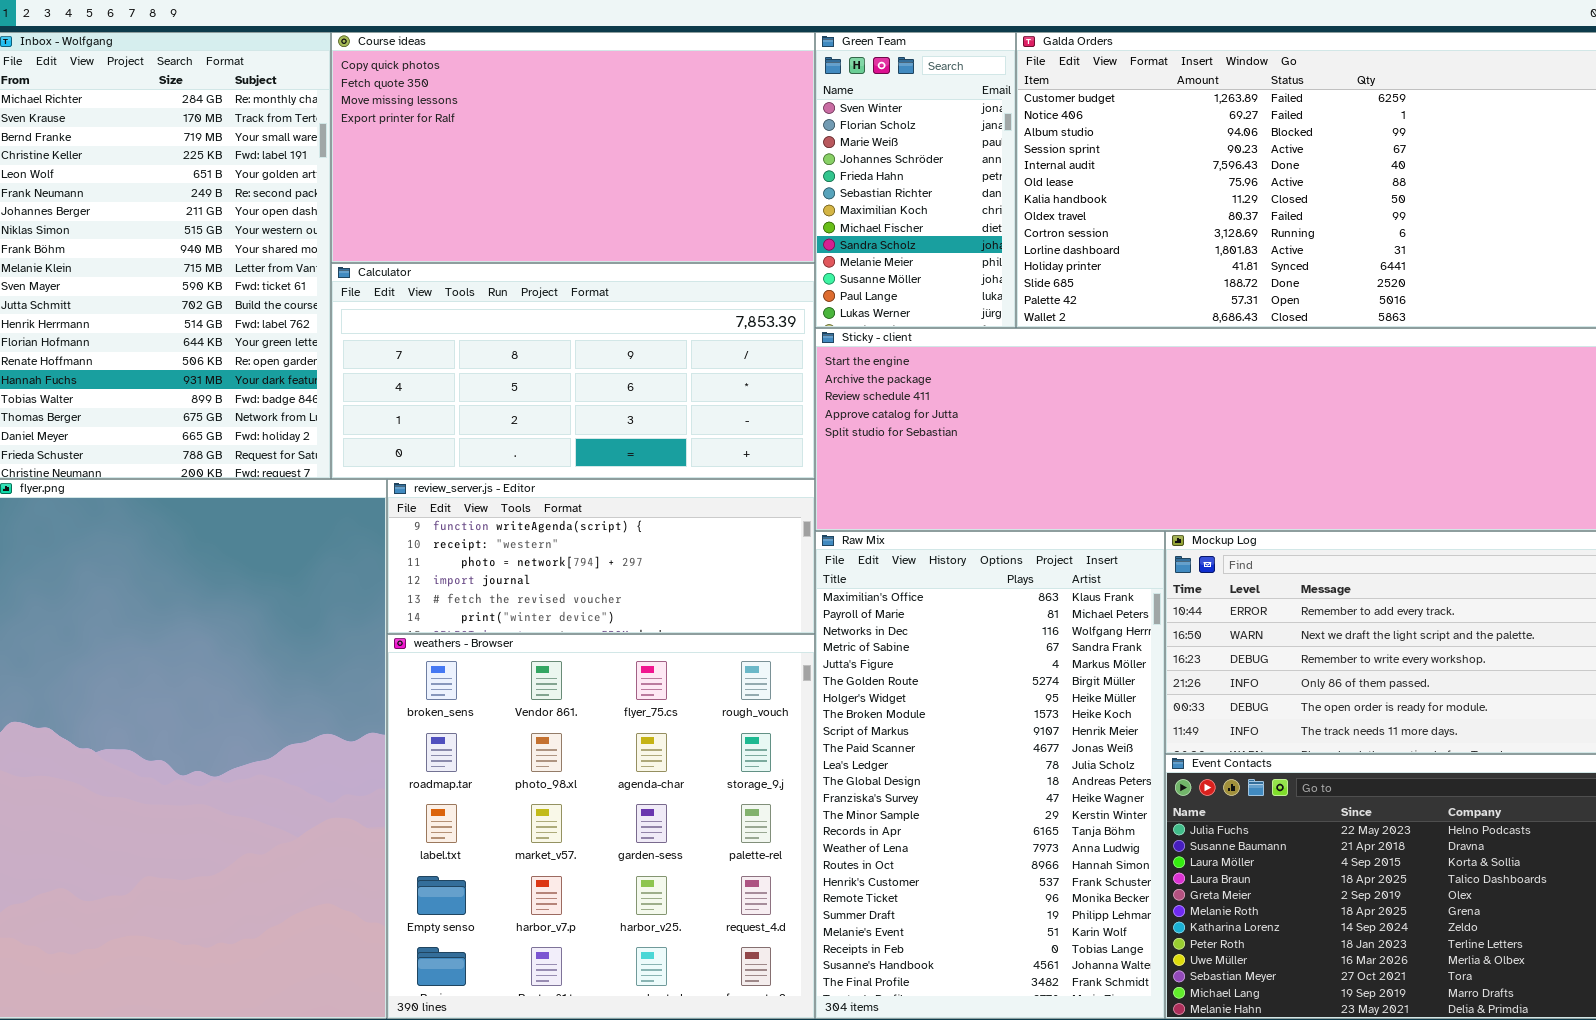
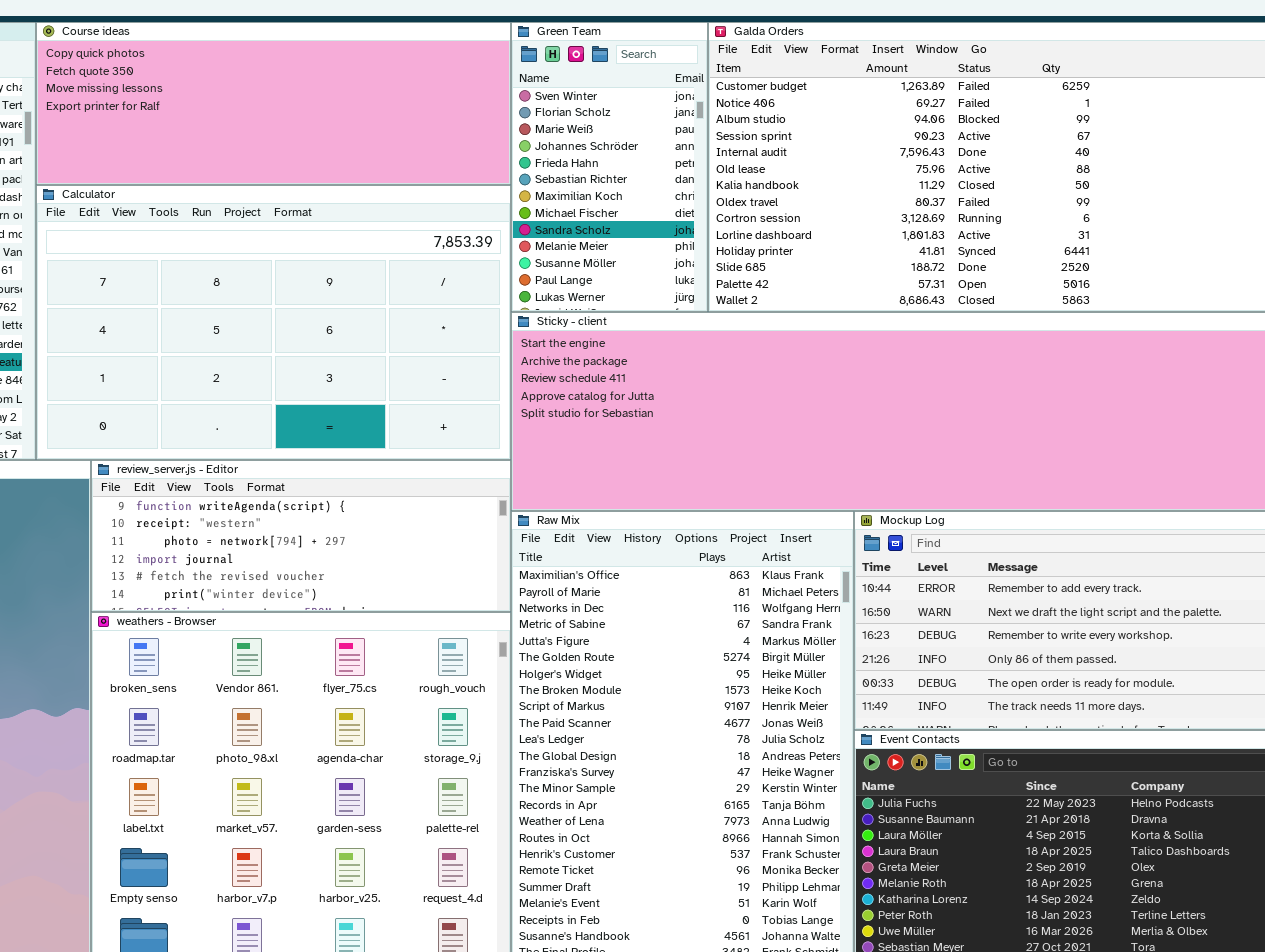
Course ideas: [331,32,815,263] -> [36,22,511,185], resized
Calculator: [331,263,815,479] -> [36,185,511,460], resized

